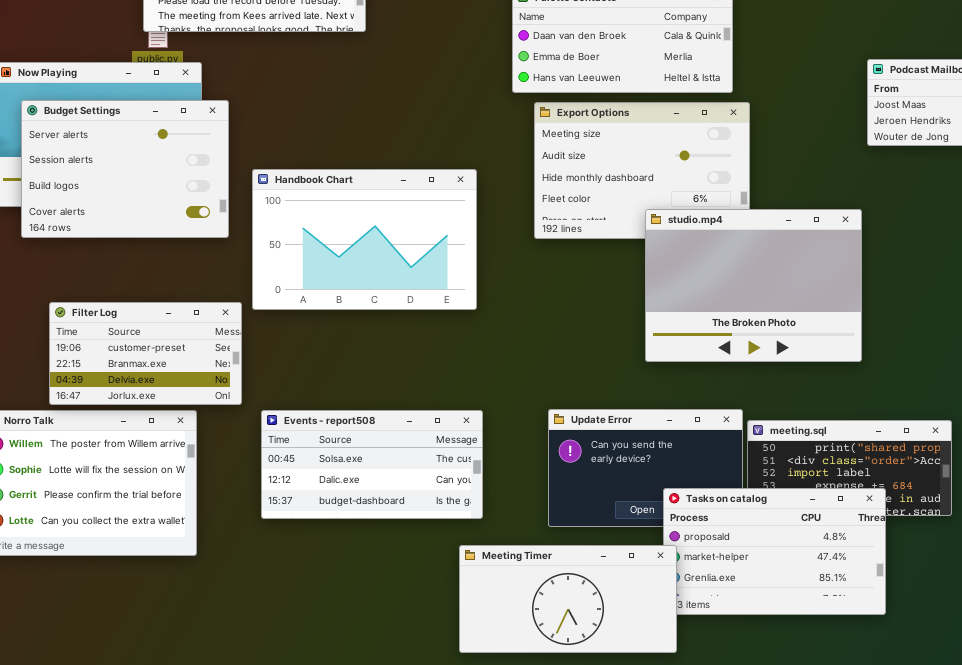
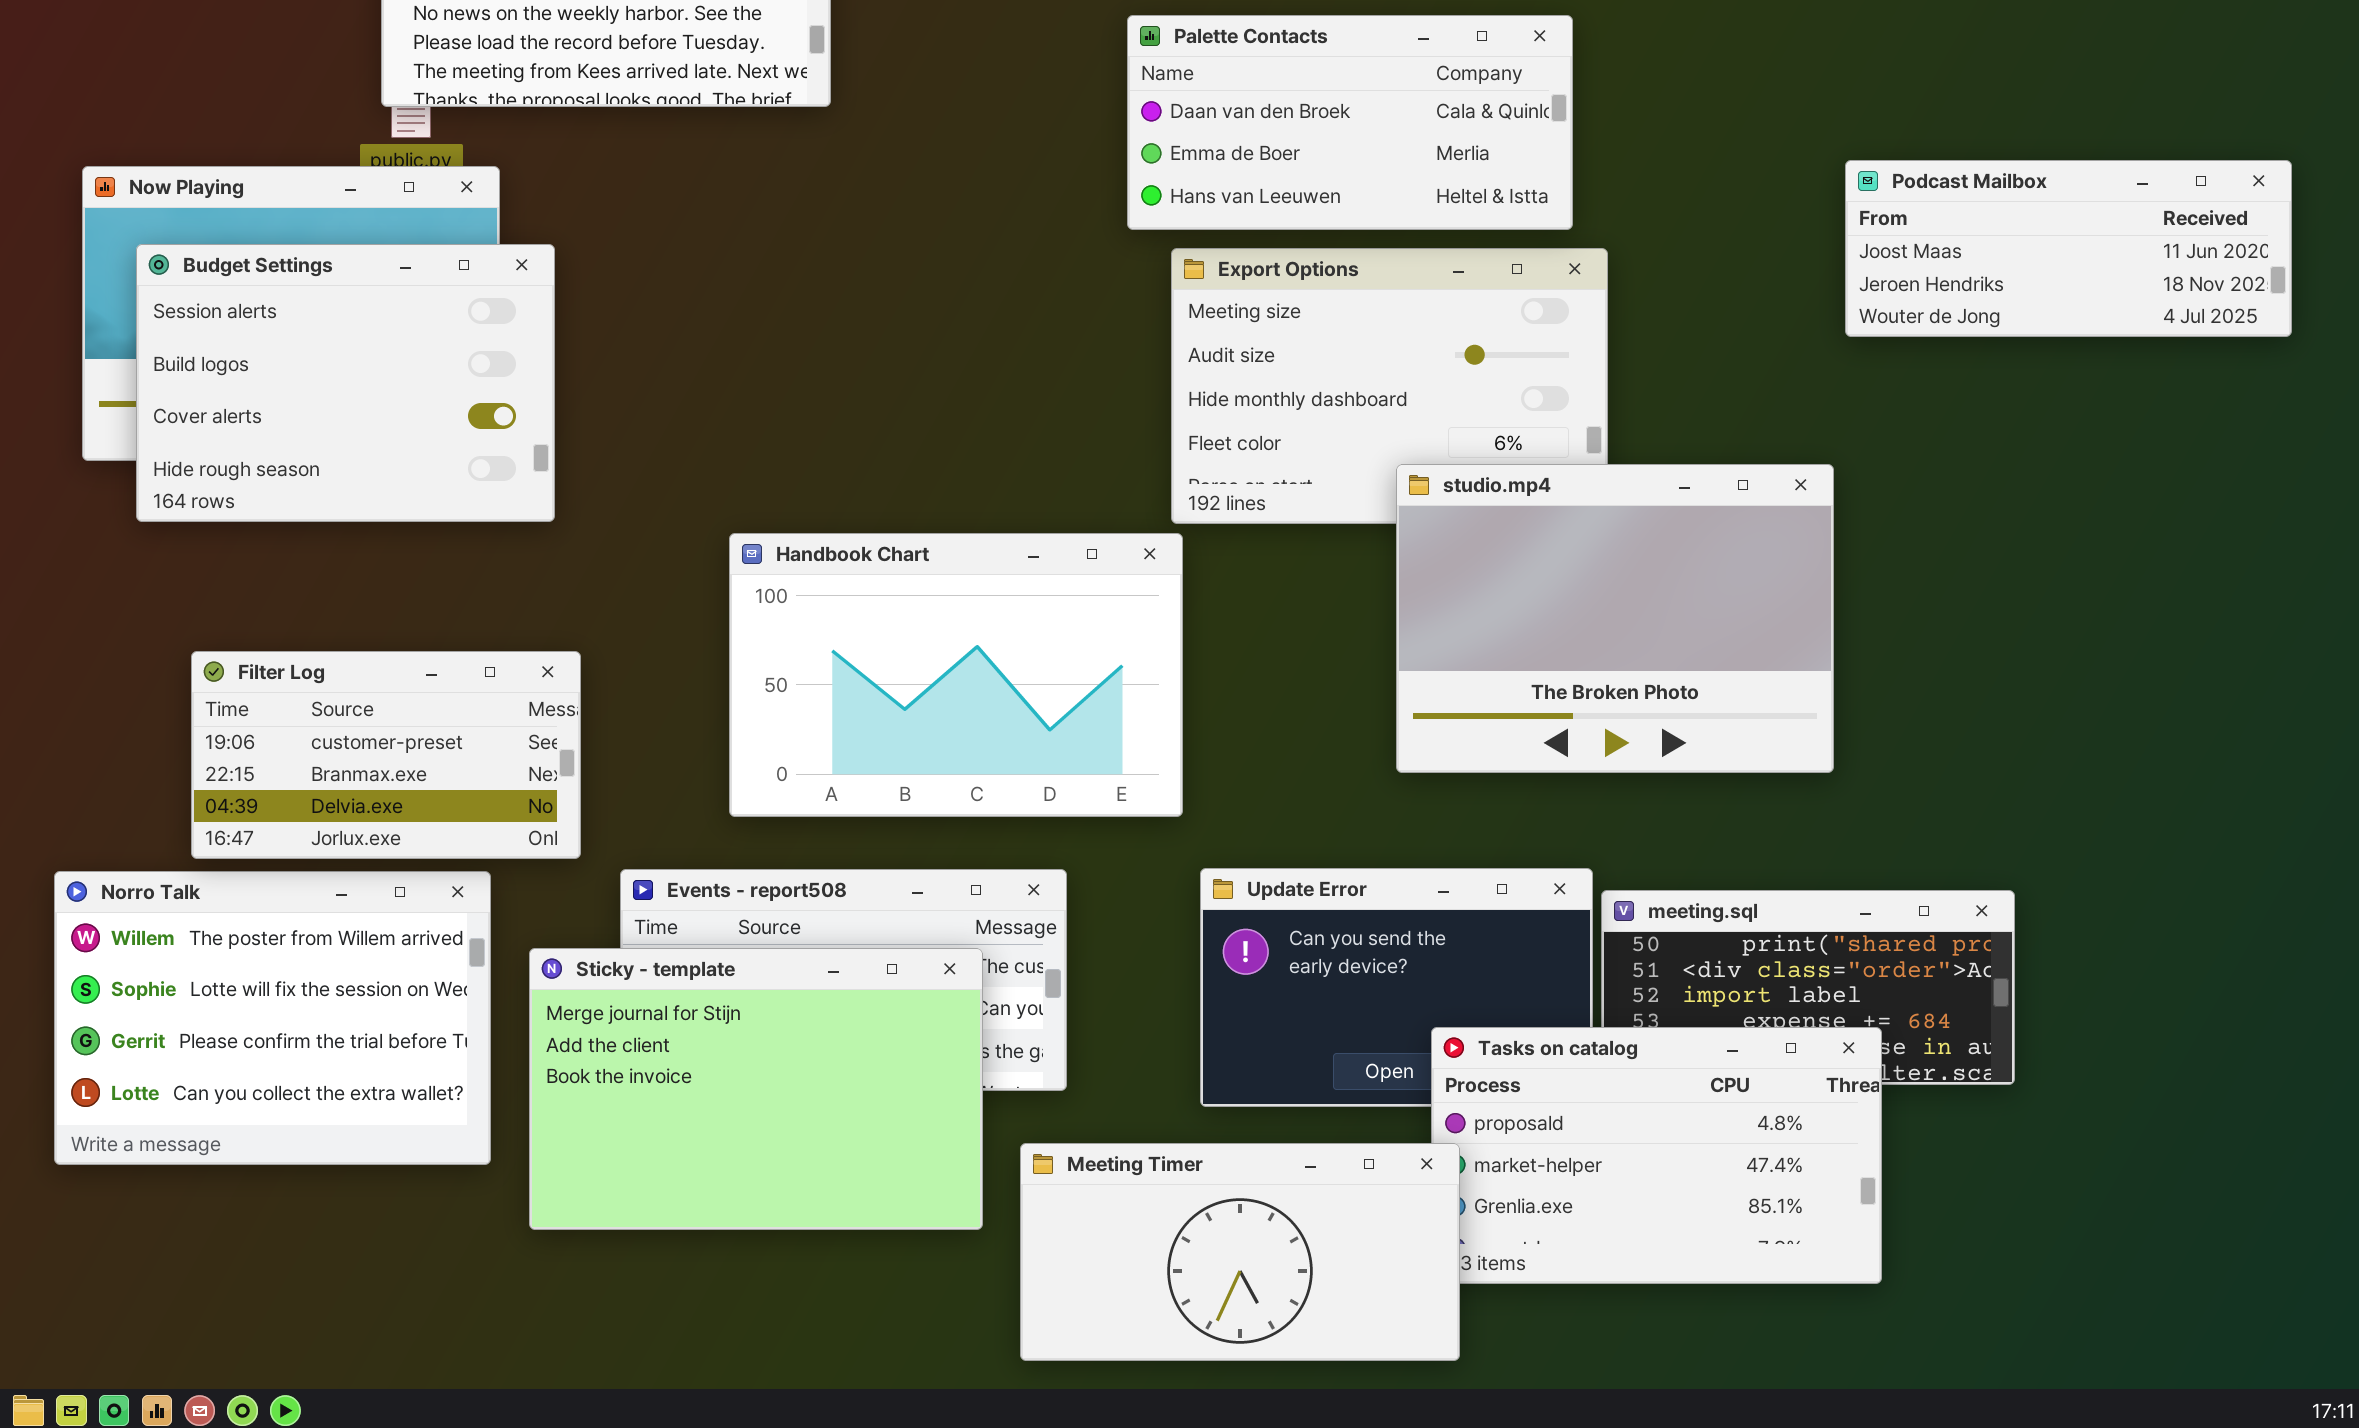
Budget Settings: [21,100,229,238] -> [136,244,555,522], scrolled down 1 row
Handbook Chart: [252,169,477,310] -> [729,533,1183,817], moved
Sticky - template: none -> [529,948,983,1230], opened

